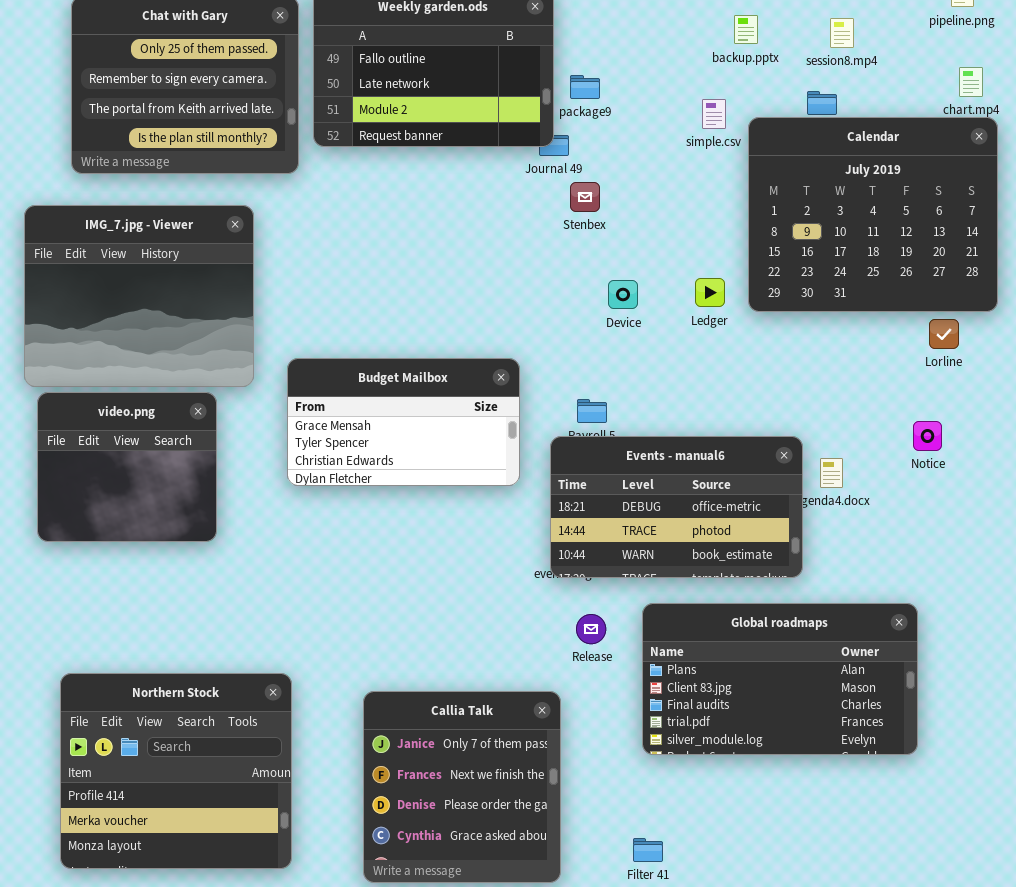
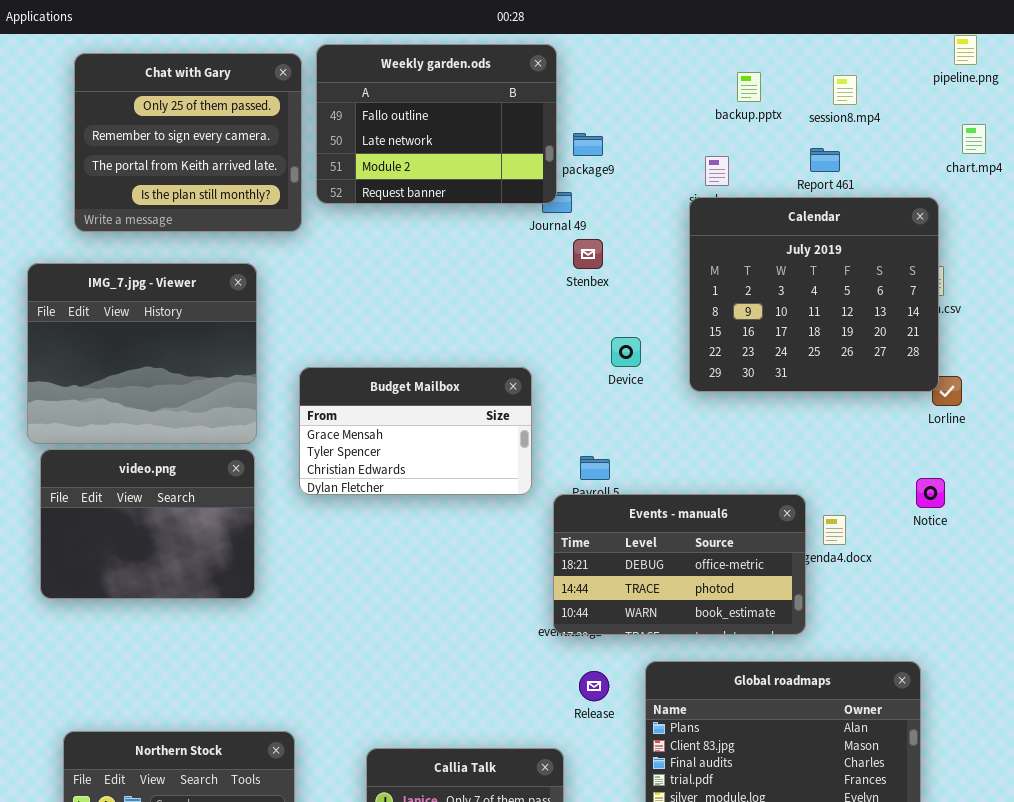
Calendar: [748,117,998,312] -> [689,197,939,392], moved
Budget Mailbox: [287,358,520,486] -> [299,367,532,495], moved
video.png: [37,392,217,542] -> [40,449,255,599], resized

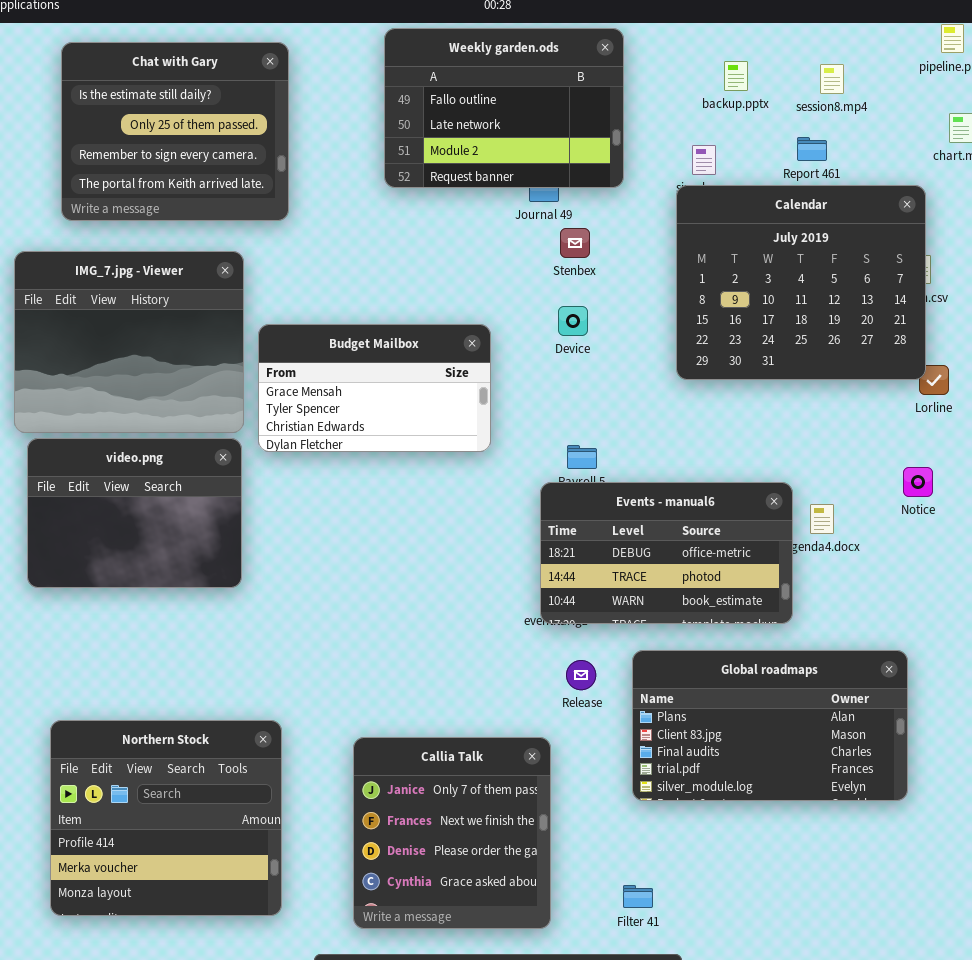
Weekly garden.ods: [316,44,557,204] -> [384,28,624,188], moved
Chat with Gary: [74,53,302,232] -> [61,42,289,221], scrolled up 1 row
Device: [611,337,641,367] -> [558,306,588,336], moved
Budget Mailbox: [299,367,532,495] -> [258,324,491,452], moved

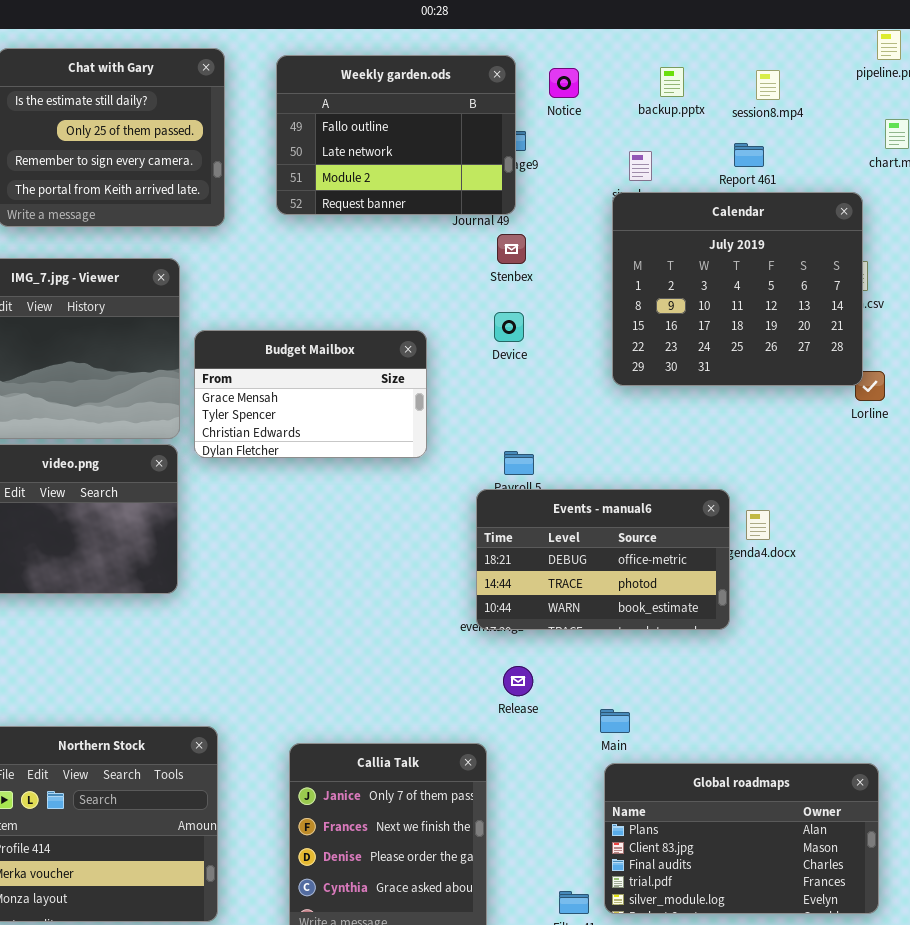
Weekly garden.ods: [384,28,624,188] -> [276,55,516,215], moved
Notice: [903,467,933,497] -> [549,68,579,98], moved
Global roadmaps: [632,650,908,801] -> [604,763,879,914], moved

